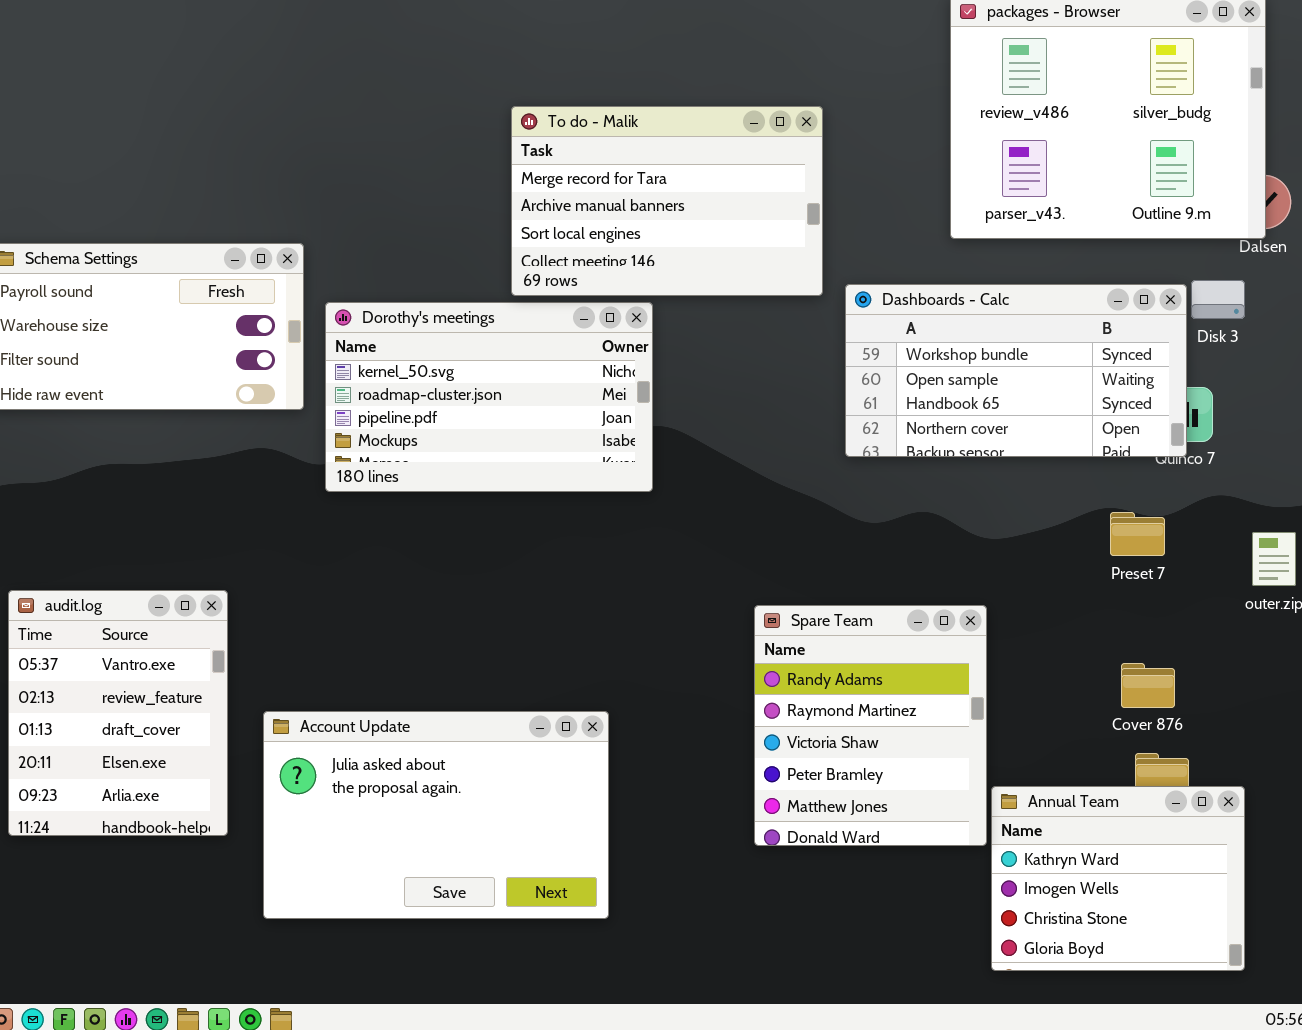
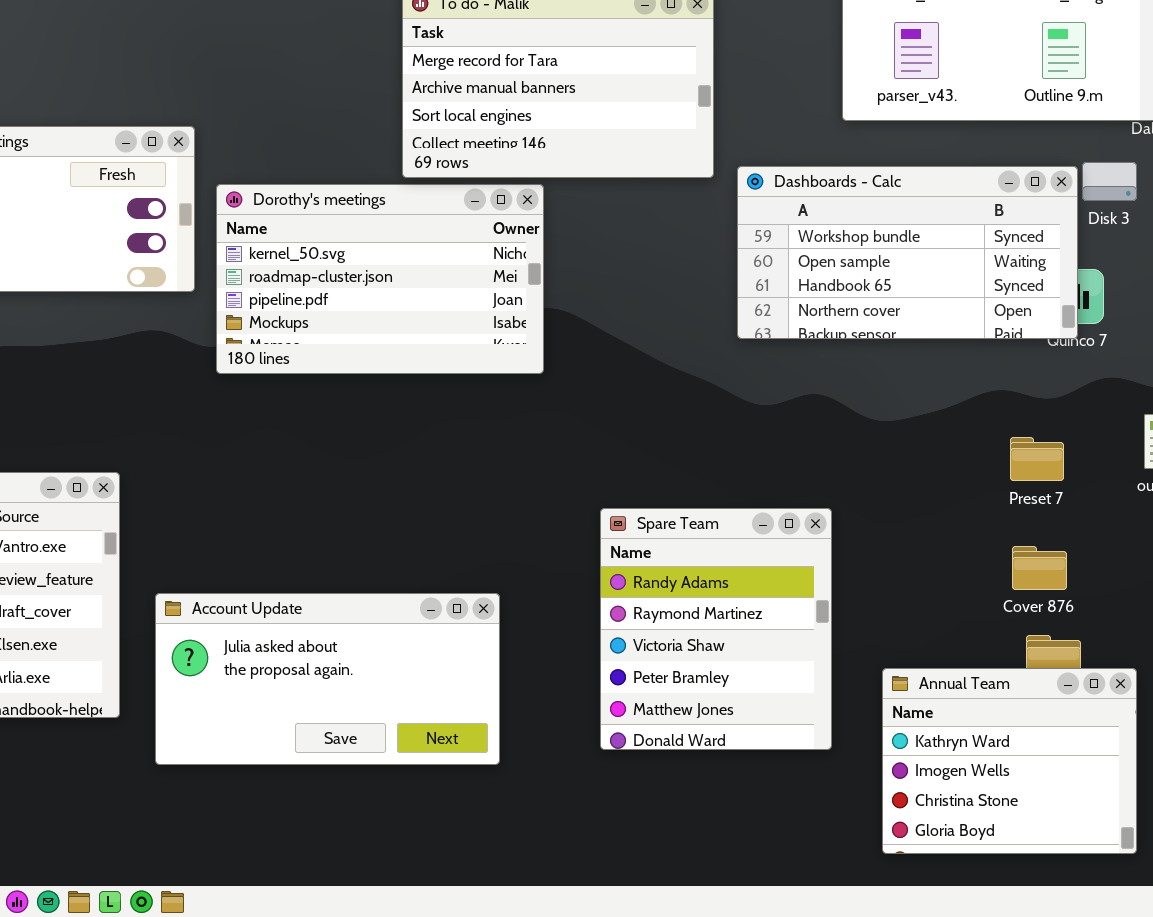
Preset 7: [1110,512,1165,556] -> [1010,437,1064,481], moved
Spare Team: [754,605,987,846] -> [600,508,832,750], moved
Account Update: [263,711,609,919] -> [155,593,500,765], resized

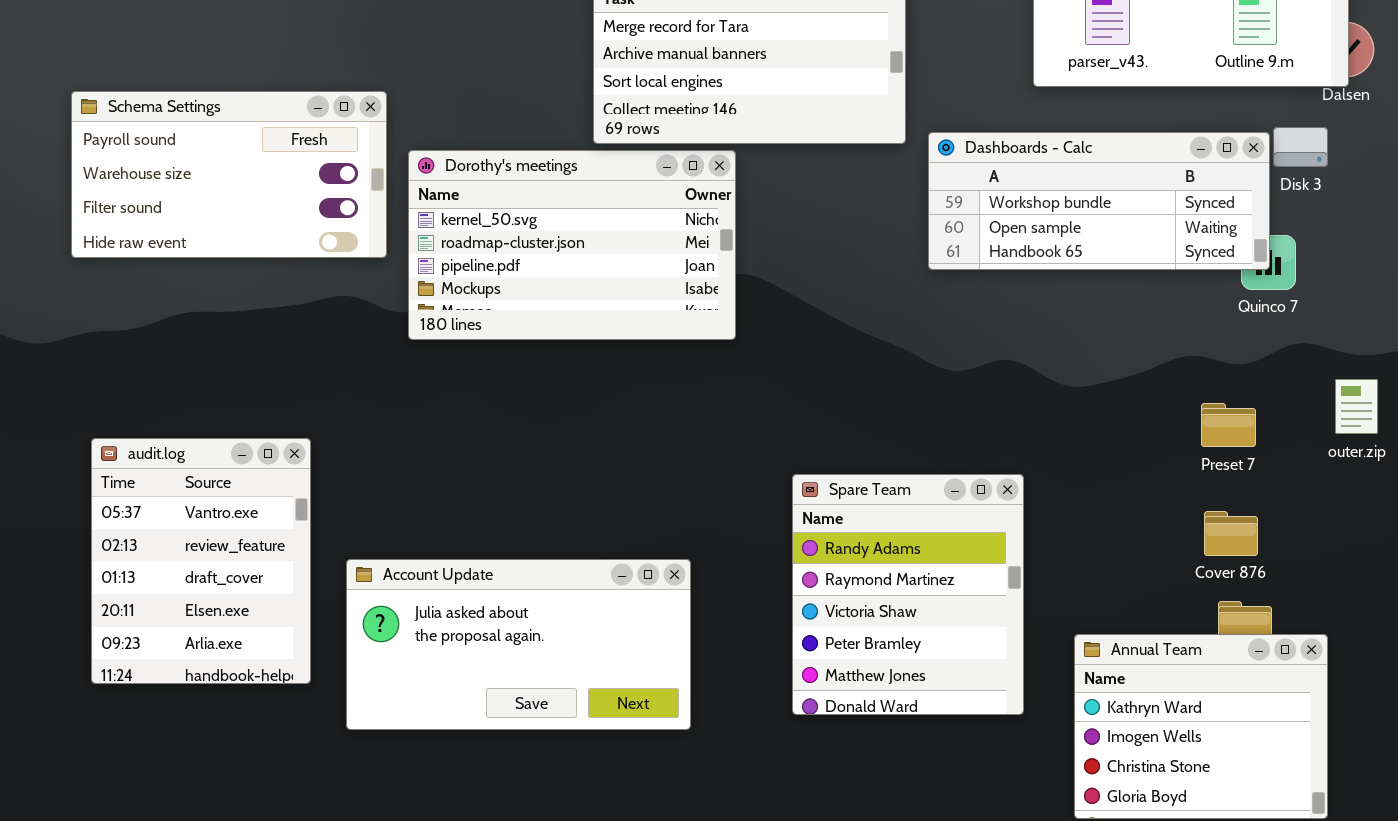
Dashboards - Calc: [737,166,1078,339] -> [928,132,1270,270], resized

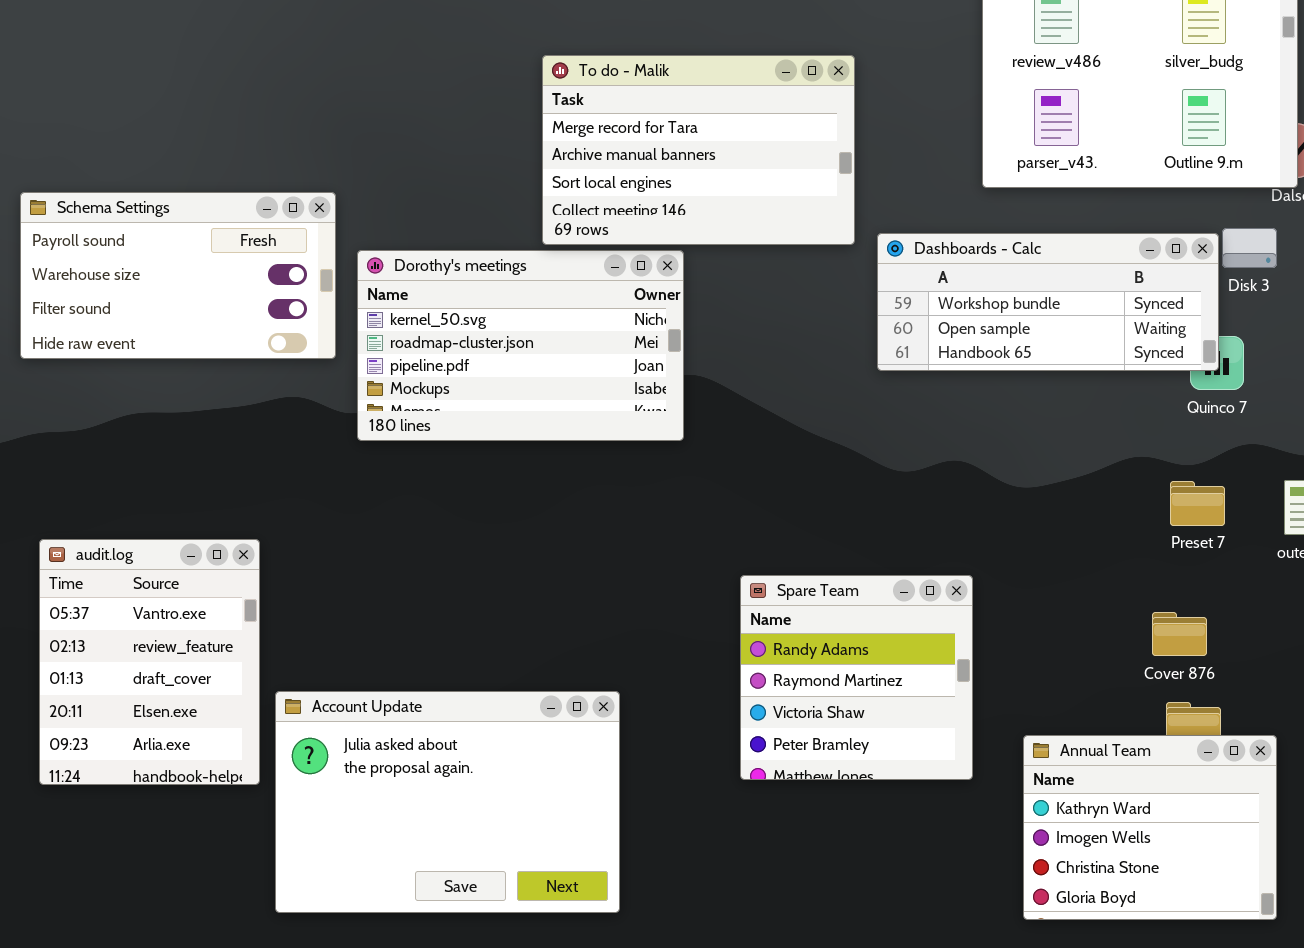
Preset 7: [1201,403,1256,447] -> [1170,481,1225,526], moved
Spare Team: [792,474,1024,715] -> [740,575,973,780], resized
Account Update: [346,559,691,730] -> [275,691,620,913], moved, resized

